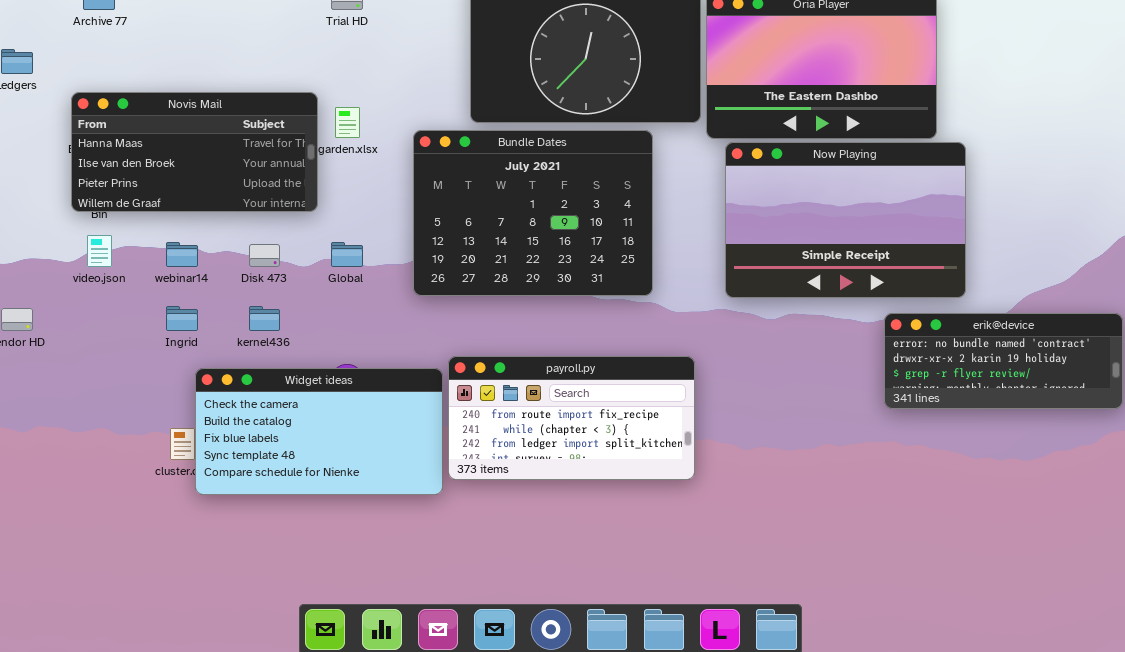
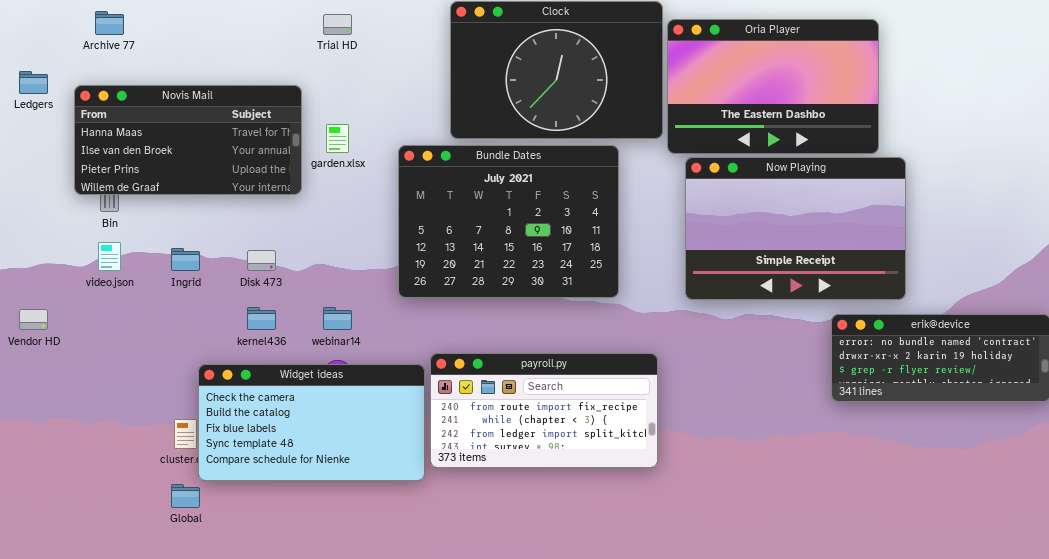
Novis Mail: [71,92,318,212] -> [74,85,302,195], moved
webinar14: [166,242,198,267] -> [323,307,352,330], moved
Global: [331,242,363,267] -> [171,484,200,508], moved
Ingrid: [166,306,198,331] -> [171,248,200,271], moved

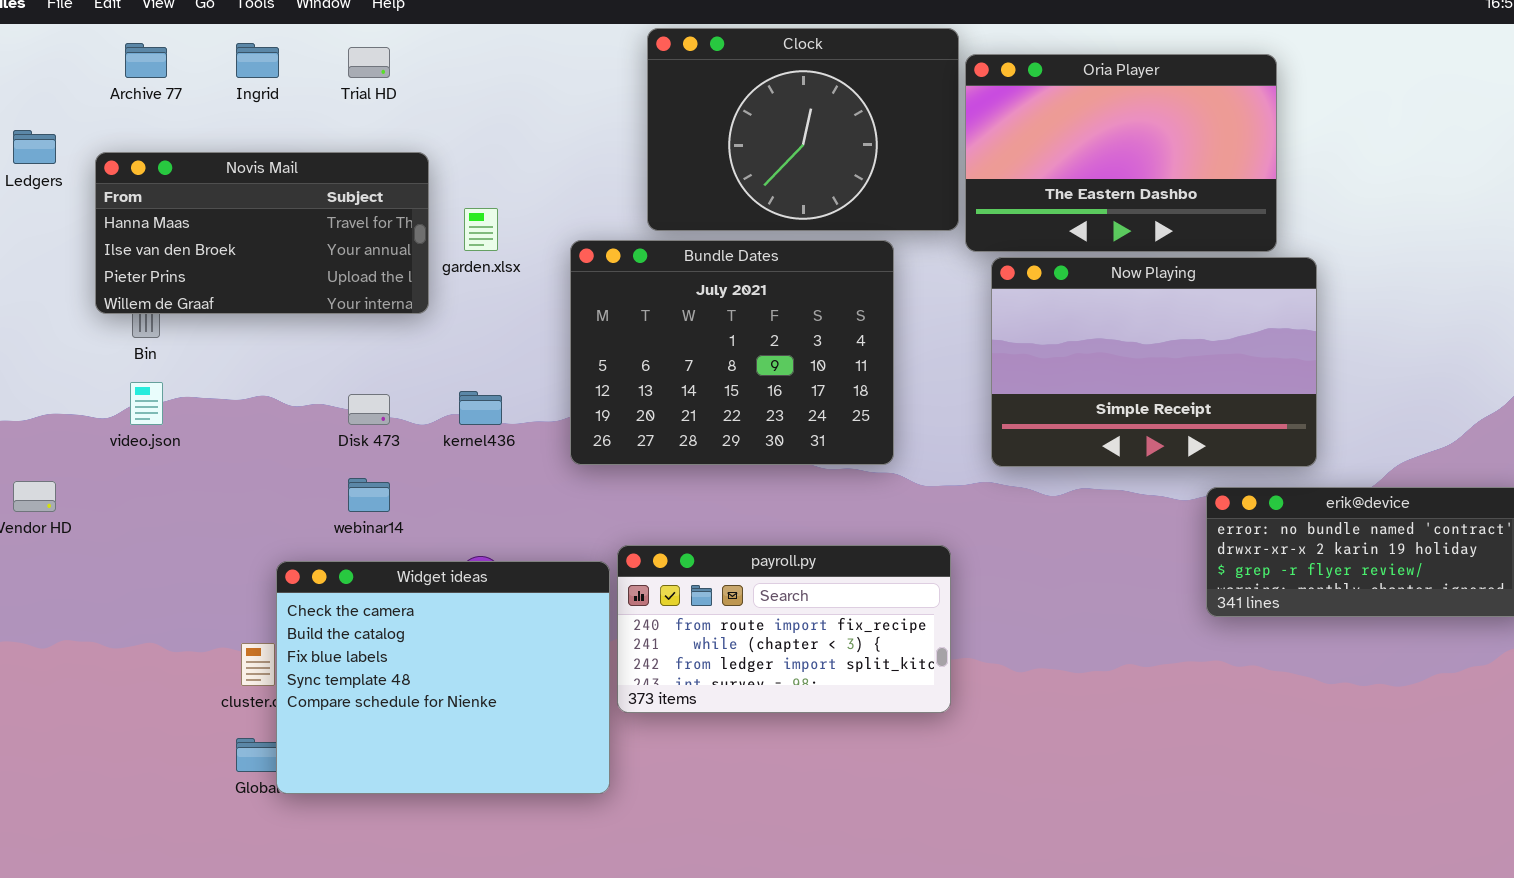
Trial HD: [323,14,352,35] -> [348,47,390,78], moved
Ingrid: [171,248,200,271] -> [236,43,279,78], moved
kernel436: [247,307,276,330] -> [459,391,502,425], moved
webinar14: [323,307,352,330] -> [348,478,390,512], moved
Widget ideas: [198,364,425,481] -> [276,561,610,794], resized

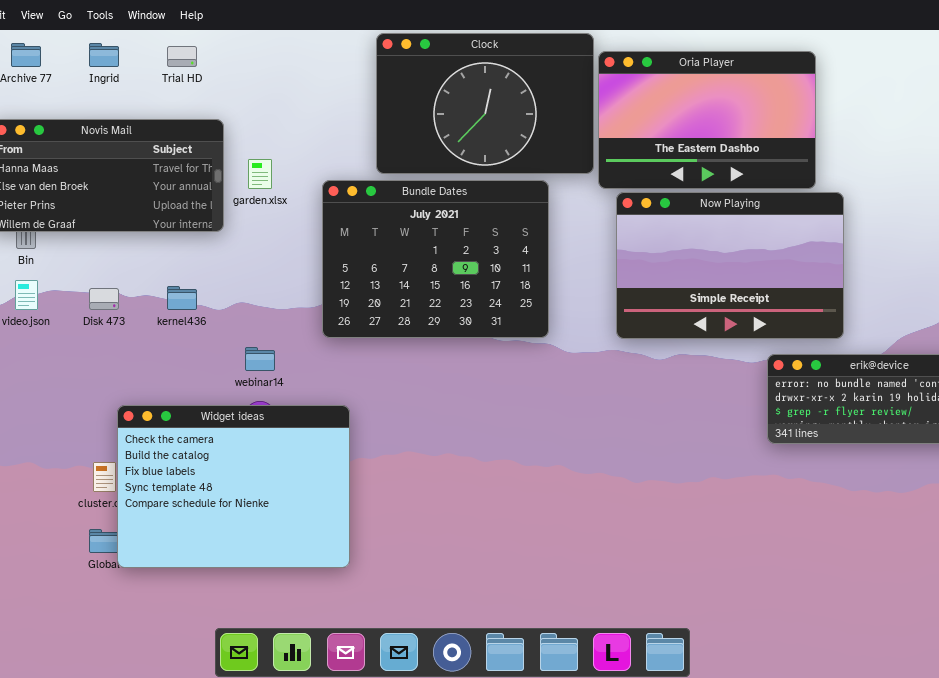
kernel436: [459,391,502,425] -> [167,286,197,310], moved
Disk 473: [348,394,390,425] -> [89,288,119,310], moved
webinar14: [348,478,390,512] -> [245,347,275,371], moved
payroll.py: [617,545,951,713] -> none, closed

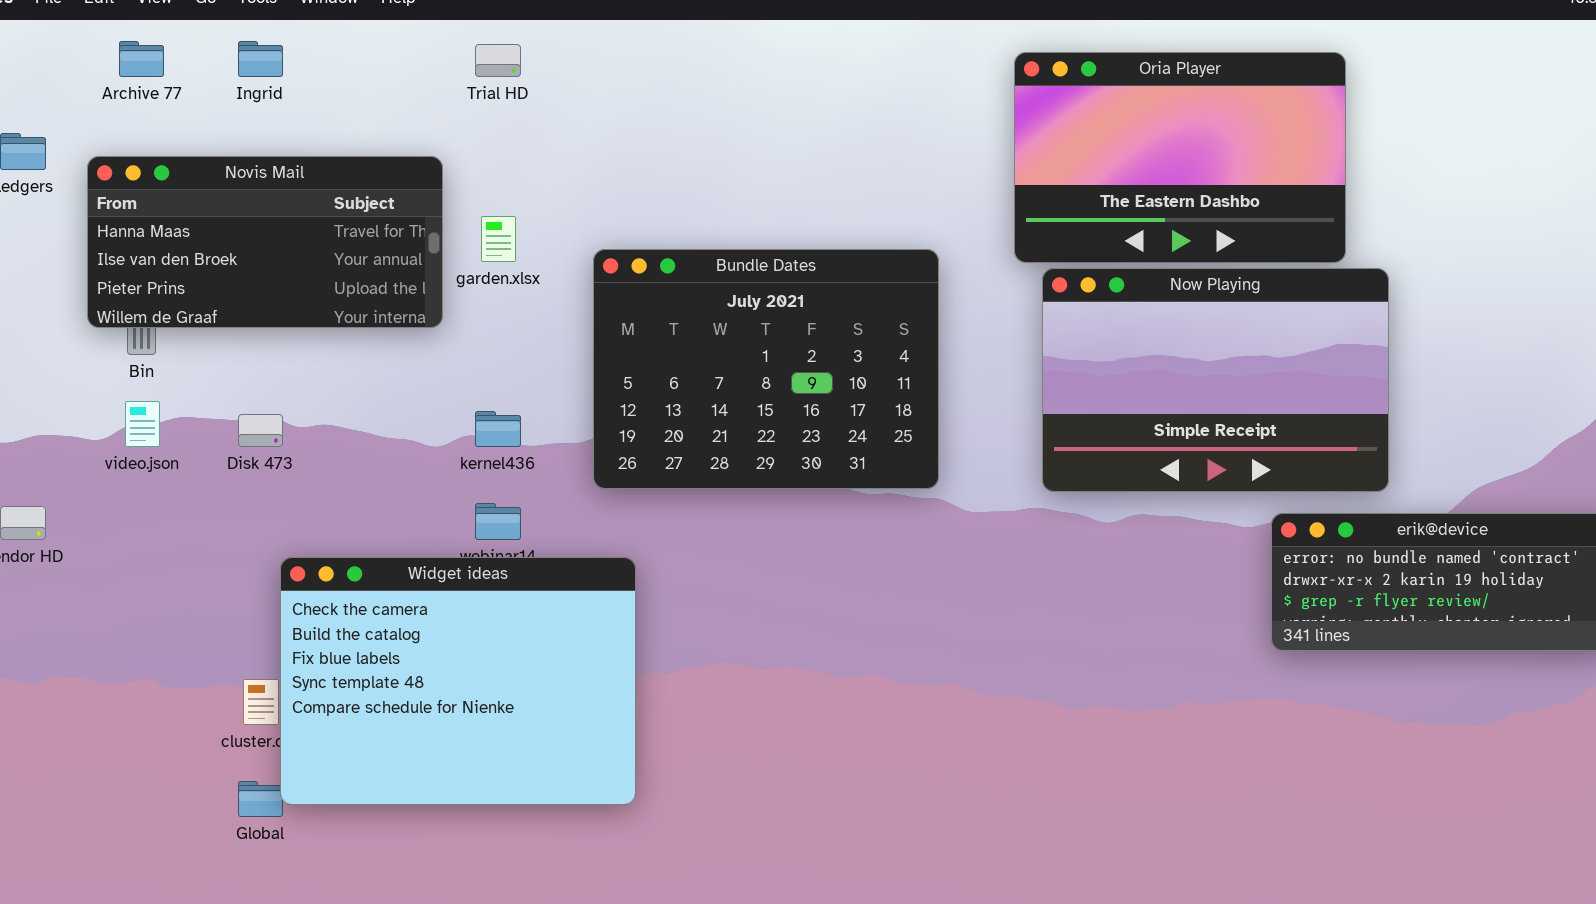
Clock: [376,33,594,174] -> none, closed
Trial HD: [167,46,197,67] -> [475,44,521,77], moved
kernel436: [167,286,197,310] -> [475,411,521,447], moved
Widget ideas: [117,405,350,568] -> [280,557,636,805], moved

